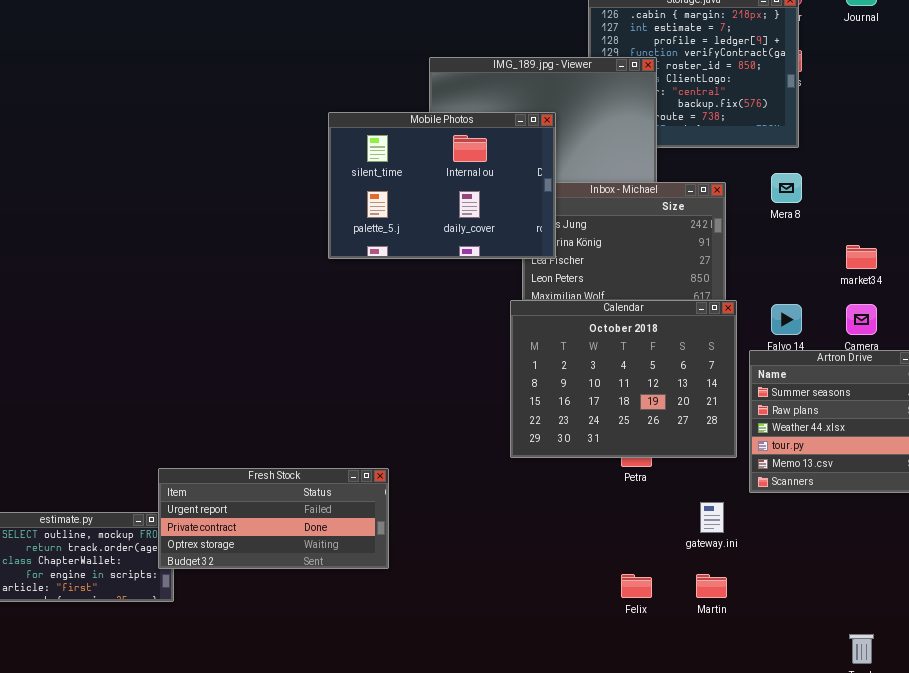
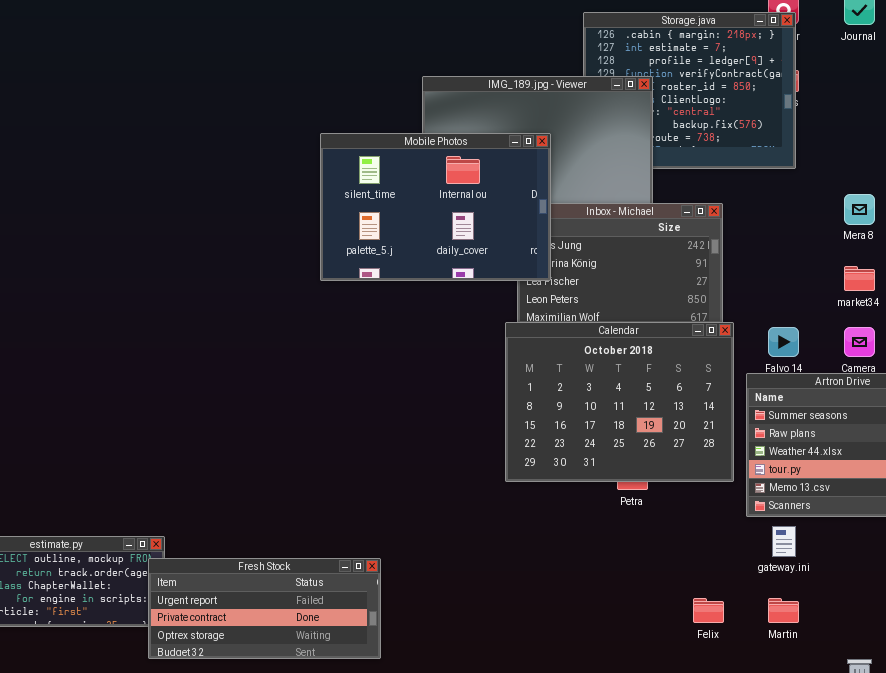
Mera 8: [771,173,802,203] -> [844,194,875,225], moved
Fresh Stock: [158,468,389,569] -> [148,558,381,659], moved
gateway.ini: [700,502,724,533] -> [772,526,796,557], moved
Felix: [621,574,652,598] -> [693,598,724,623], moved
Martin: [696,574,727,598] -> [768,598,799,623], moved

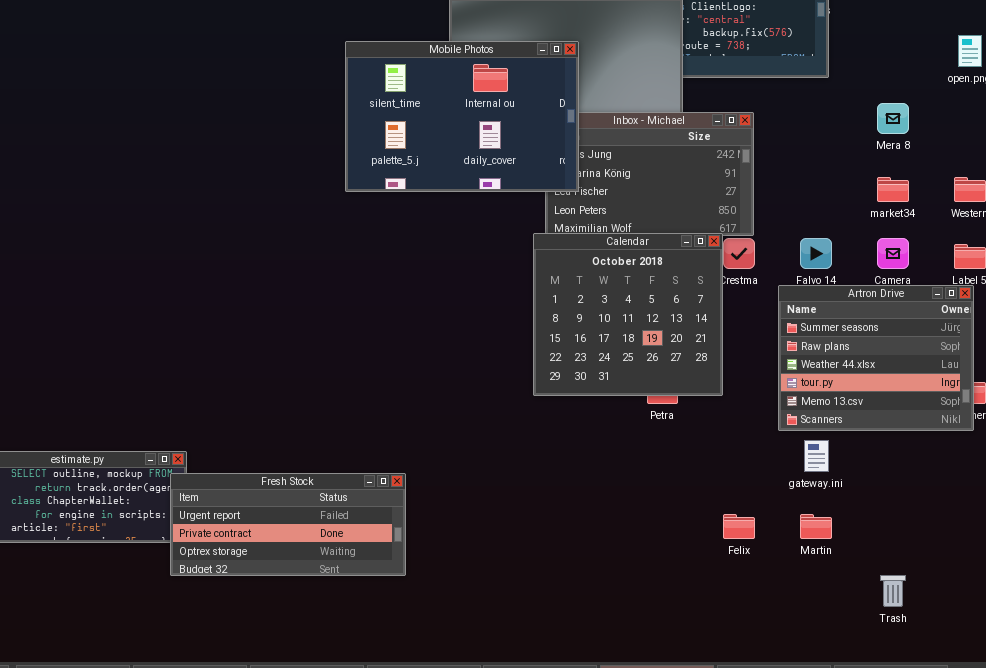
Calendar: [505,322,734,482] -> [533,233,723,396], resized

